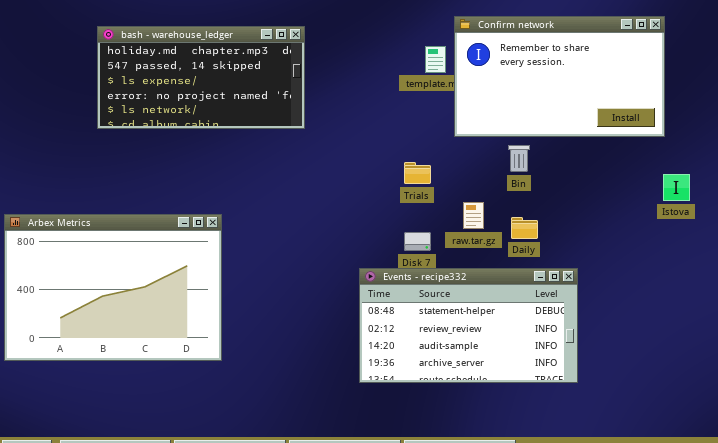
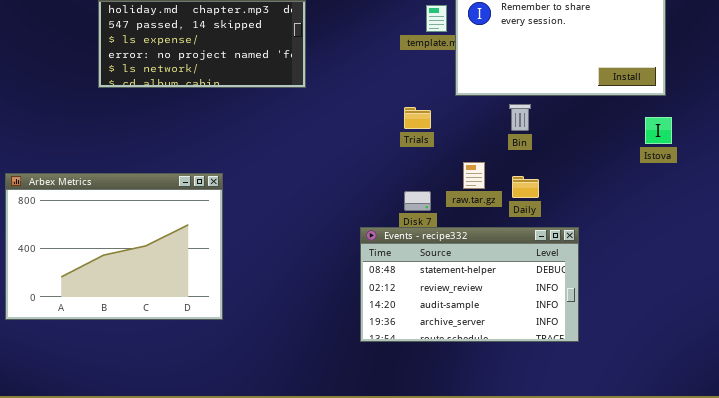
Trials: [404,162,431,184] -> [404,107,431,129], moved
Istova: [663,174,690,201] -> [645,117,672,144], moved

